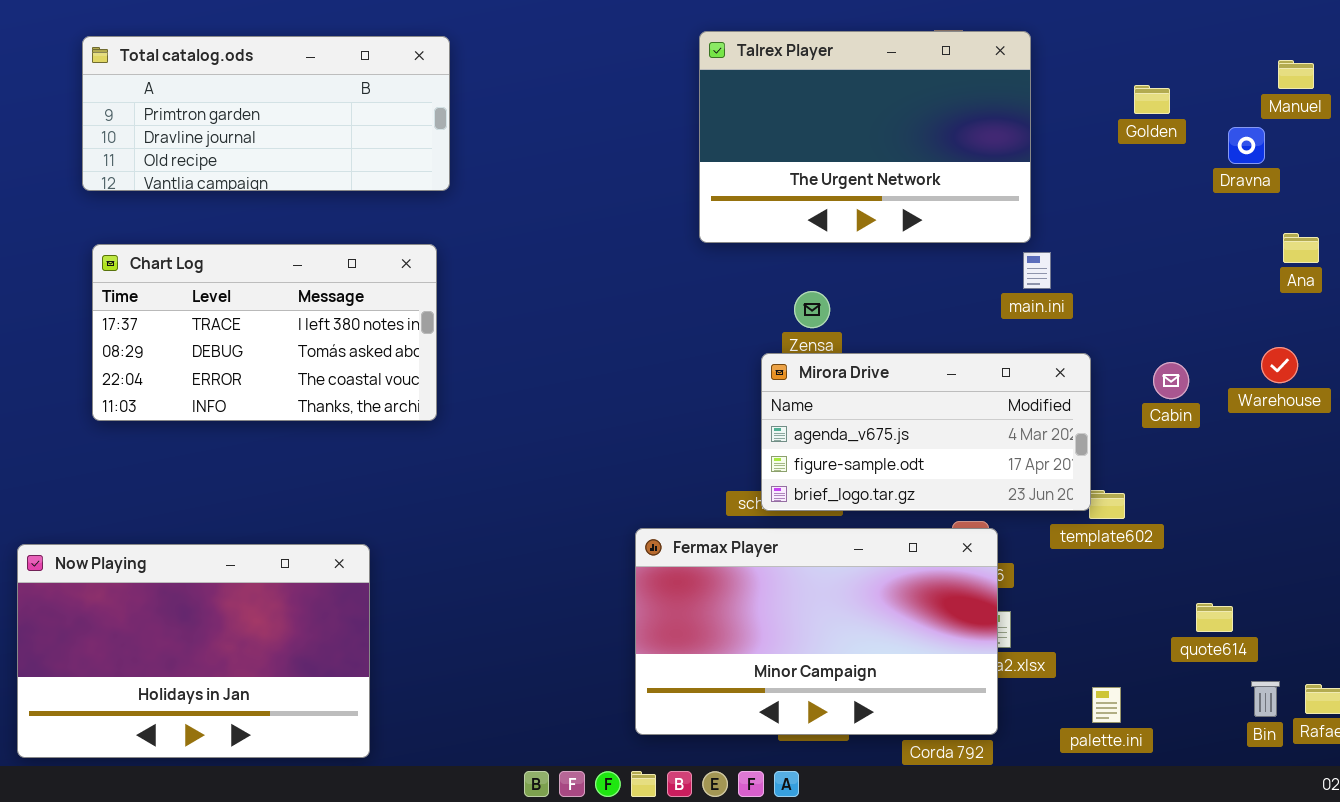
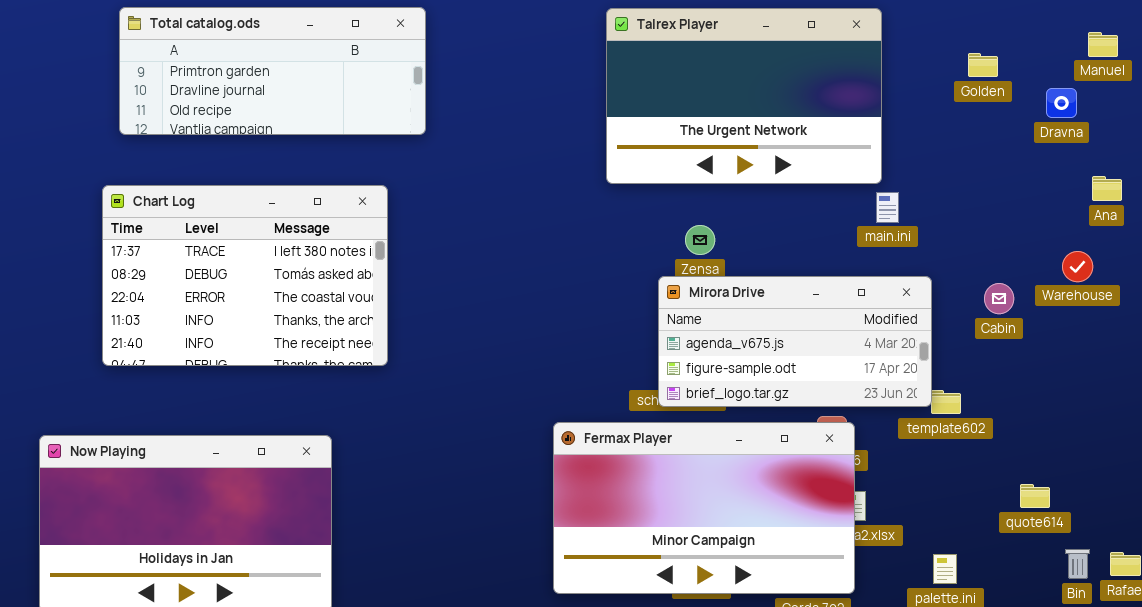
Total catalog.ods: [82,36,450,191] -> [119,7,426,135], moved
Chart Log: [92,244,437,421] -> [102,185,388,366], resized
Warehouse: [1261,347,1298,383] -> [1062,251,1093,282], moved

